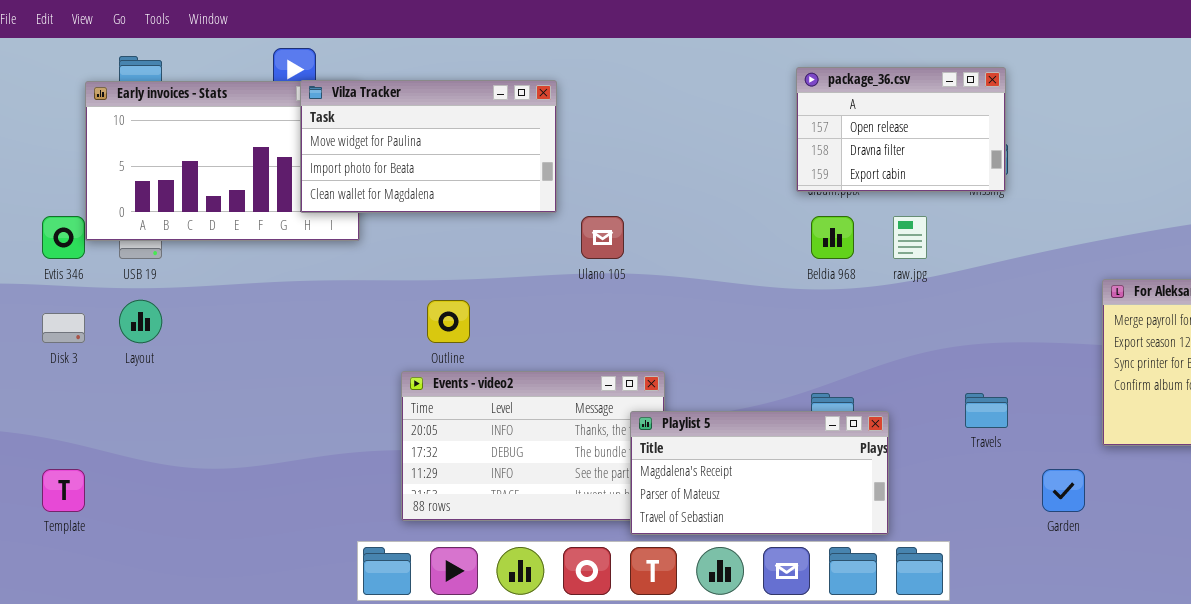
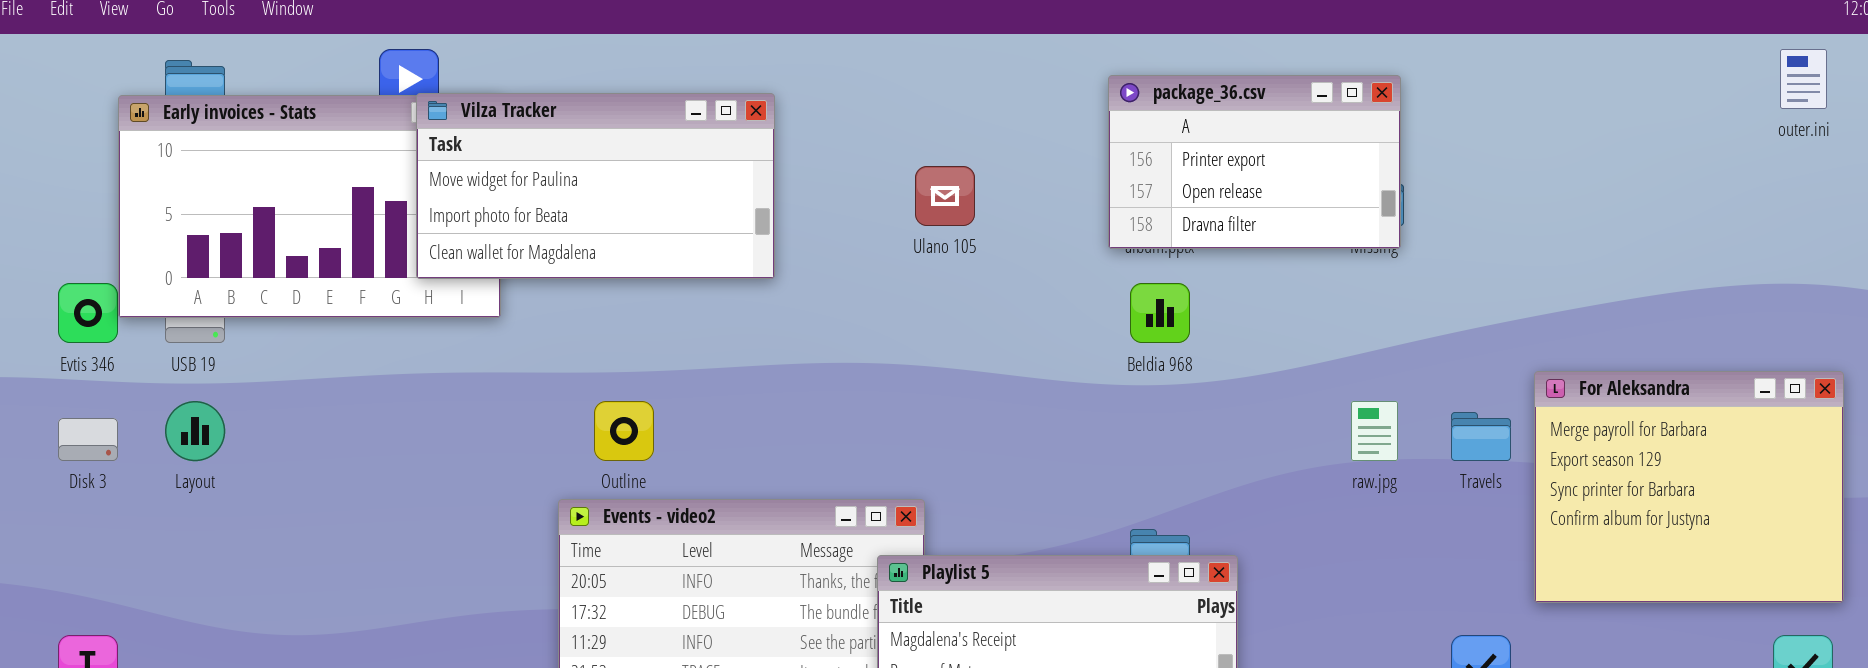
package_36.csv: [796,67,1006,192] -> [1108,75,1401,249], scrolled up 1 row
Ulano 105: [581,216,624,259] -> [915,166,975,226], moved
raw.jpg: [893,216,927,259] -> [1351,401,1398,461], moved
Travels: [965,393,1008,428] -> [1451,412,1511,461], moved

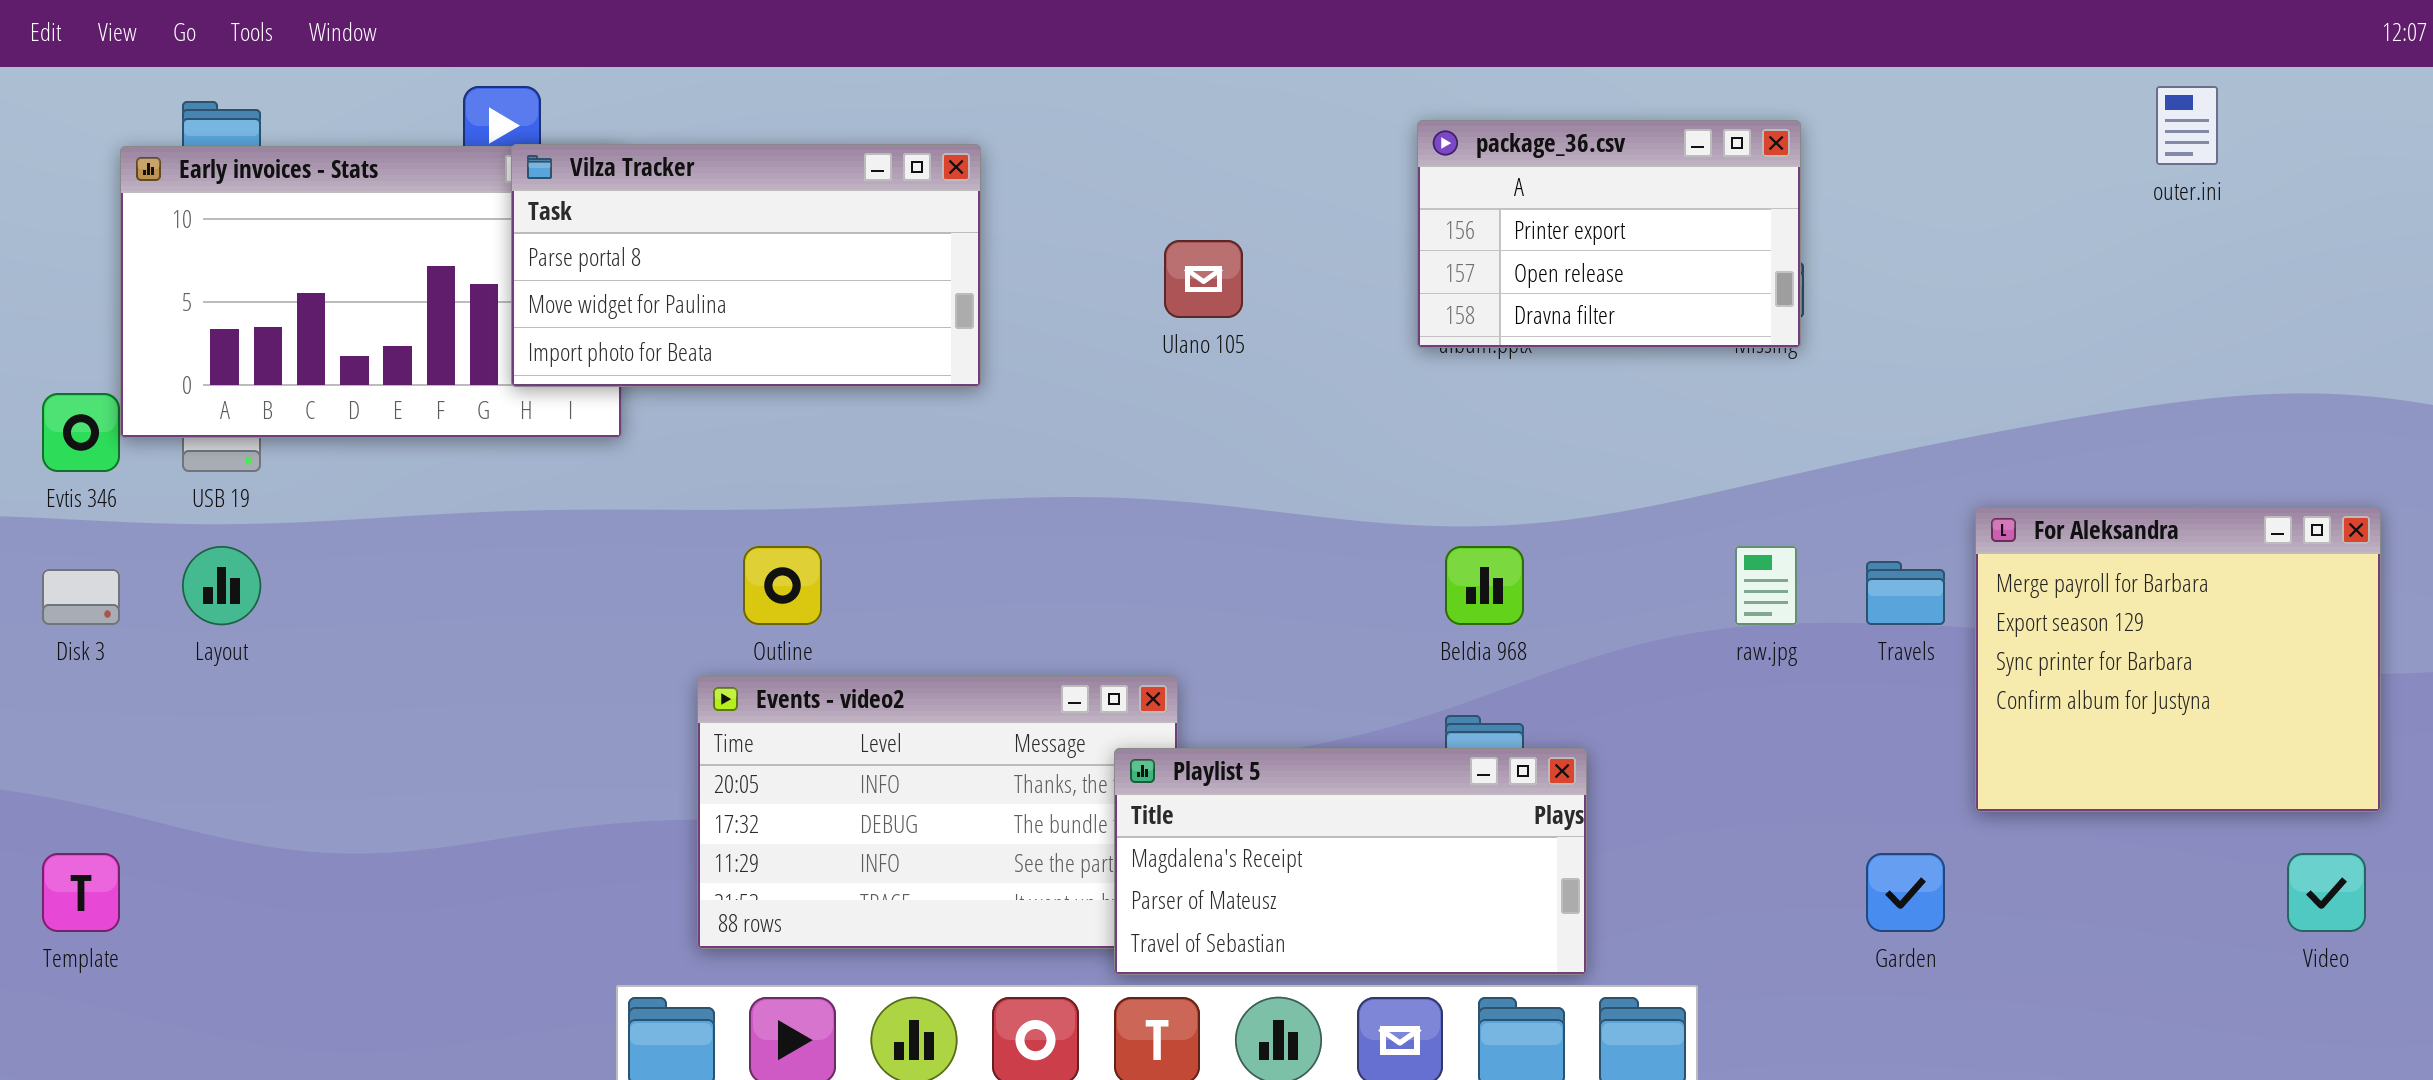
outer.ini: [1780,49,1827,109] -> [2156,86,2218,165], moved
Vilza Tracker: [416,93,775,279] -> [511,144,981,387], scrolled up 1 row
Beldia 968: [1130,283,1190,343] -> [1445,546,1524,625], moved

